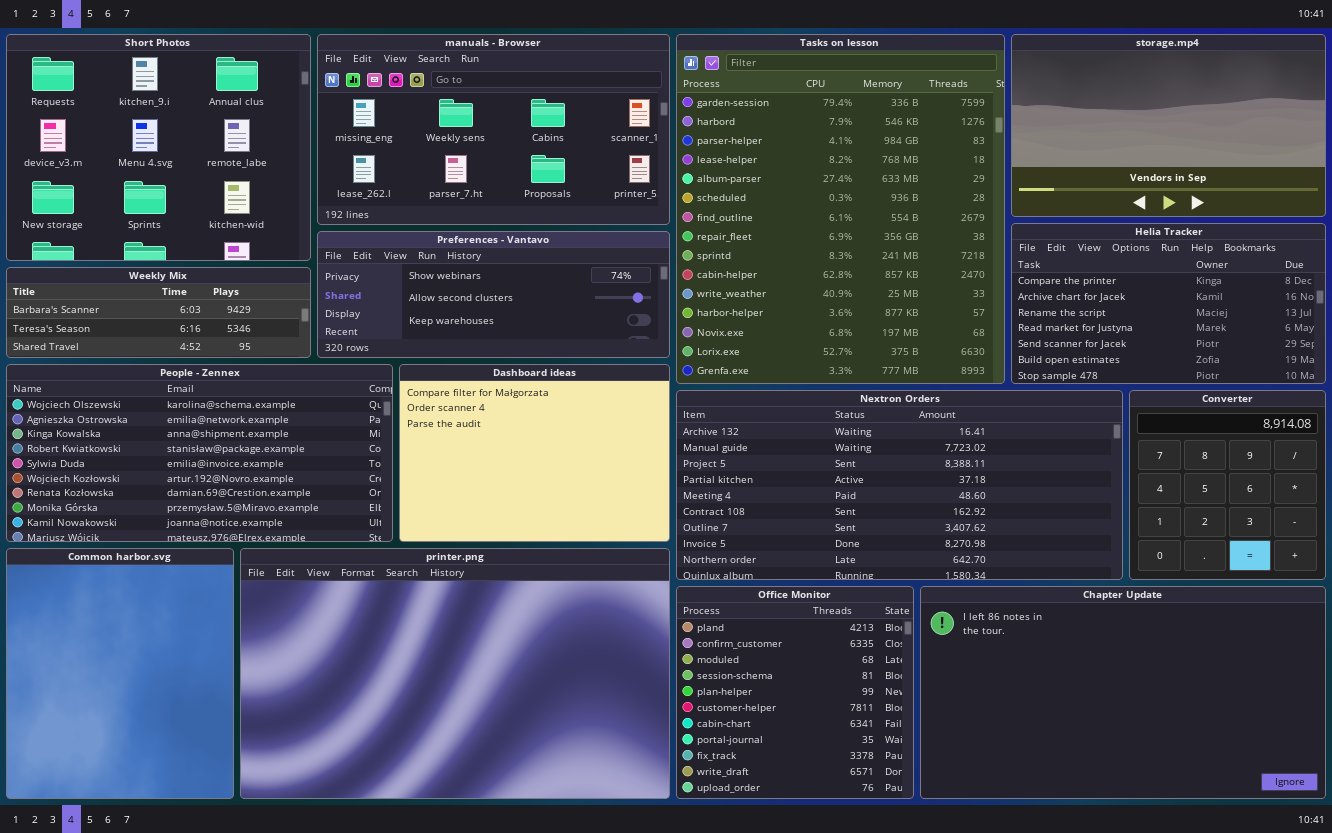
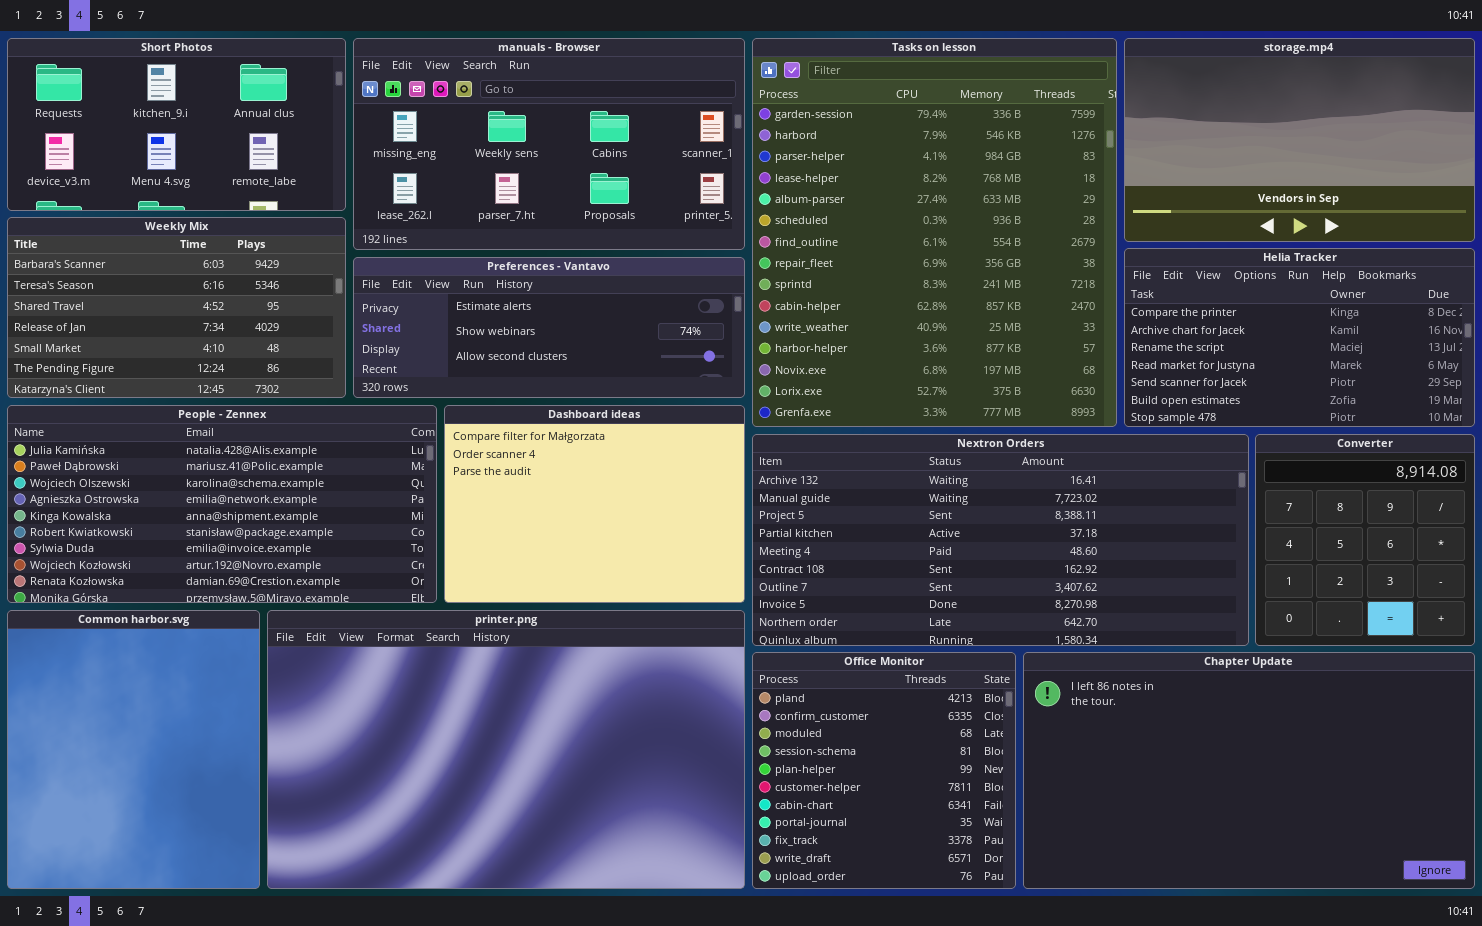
Short Photos: [6,34,311,261] -> [7,38,346,211], resized
Preferences - Vantavo: [317,231,670,358] -> [353,257,745,398], scrolled up 1 row
Weekly Mix: [6,267,311,358] -> [7,217,346,398], resized
People - Zennex: [6,364,393,542] -> [7,405,437,603], scrolled up 2 rows

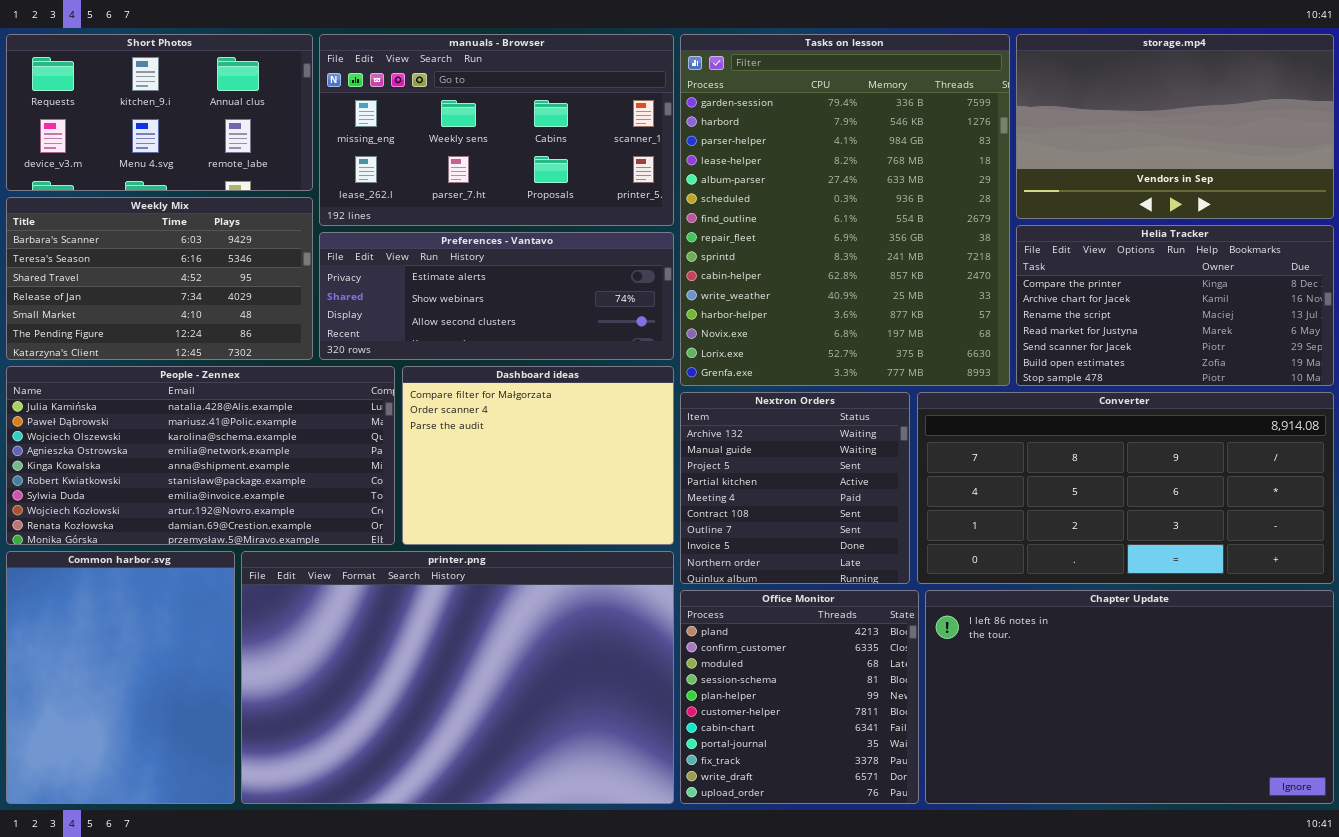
Nextron Orders: [752,434,1249,646] -> [680,392,910,584], resized
Converter: [1255,434,1475,646] -> [917,392,1334,584], resized

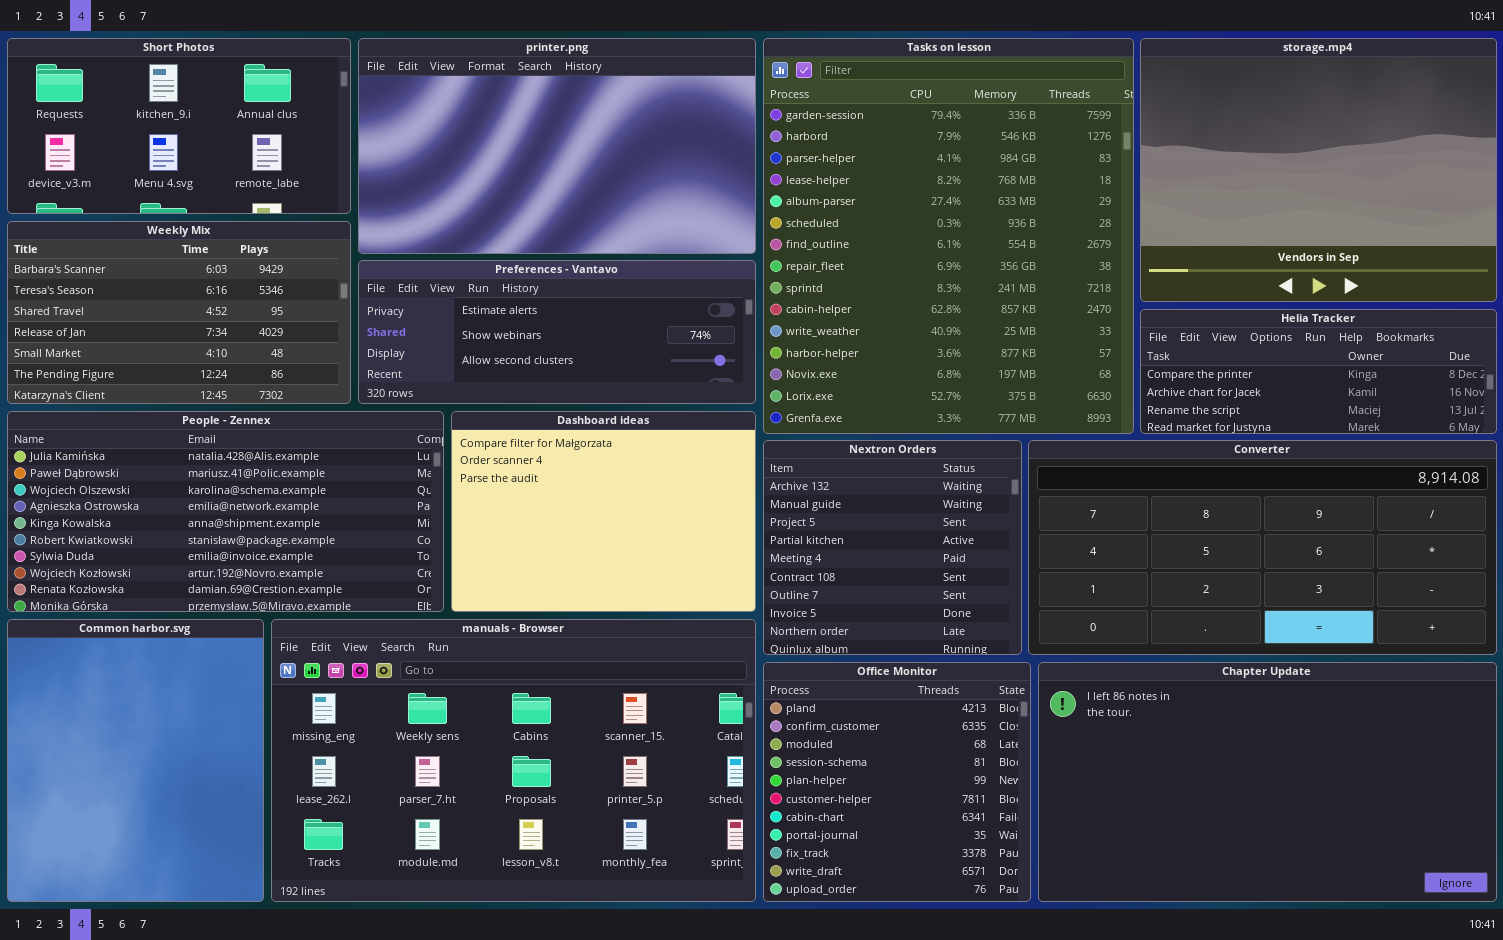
manuals - Browser: [319,34,674,226] -> [271,619,756,902], moved, resized
storage.mp4: [1016,34,1334,219] -> [1140,38,1497,302], resized
Helia Tracker: [1016,225,1334,386] -> [1140,309,1497,434], resized
printer.png: [241,551,674,804] -> [358,38,756,254], moved, resized

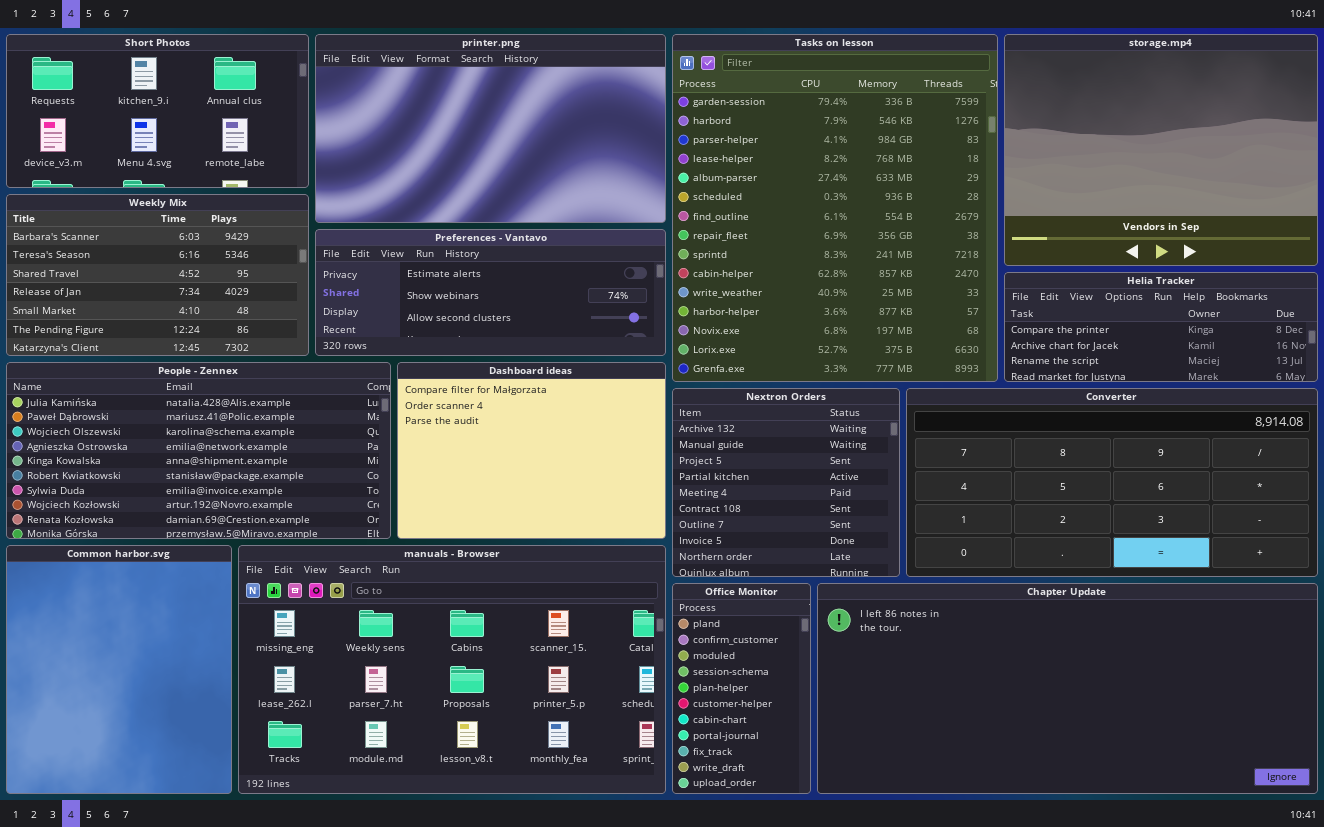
Office Monitor: [763,662,1031,902] -> [672,583,811,794], resized
Chapter Update: [1038,662,1497,902] -> [817,583,1318,794], resized

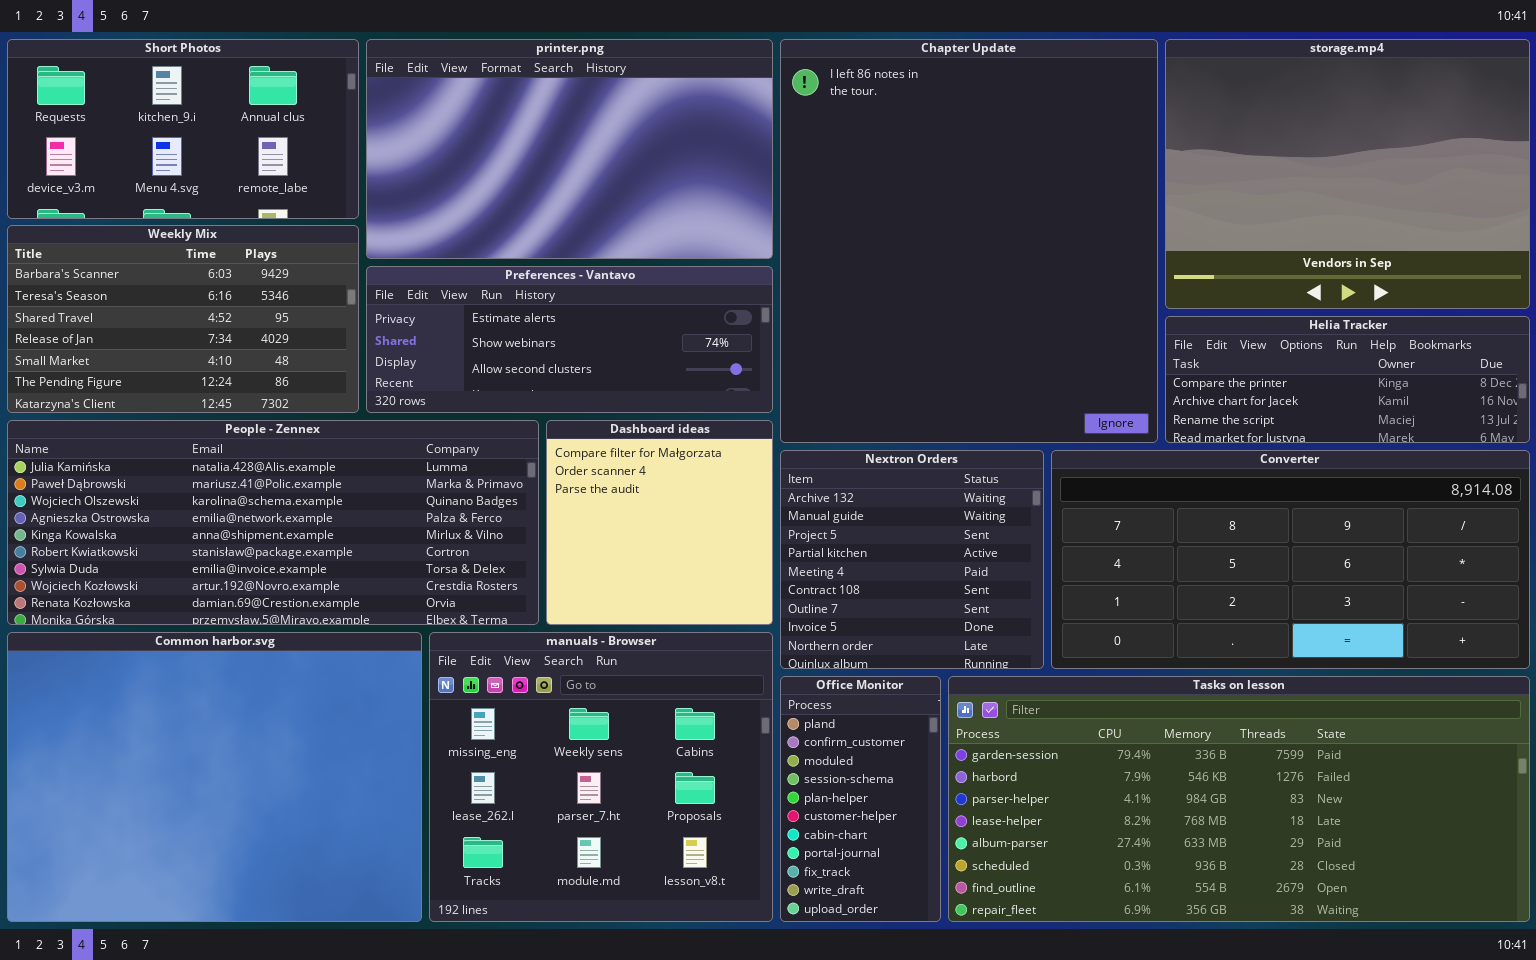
Tasks on lesson: [672,34,998,382] -> [948,676,1530,922], moved, resized
People - Zennex: [6,362,391,539] -> [7,420,539,625], resized
Dashboard ideas: [397,362,666,539] -> [546,420,773,625], resized
Common harbor.svg: [6,545,232,794] -> [7,632,422,922], resized
manuals - Browser: [238,545,666,794] -> [429,632,773,922], resized
Chapter Update: [817,583,1318,794] -> [780,39,1158,443], moved, resized

